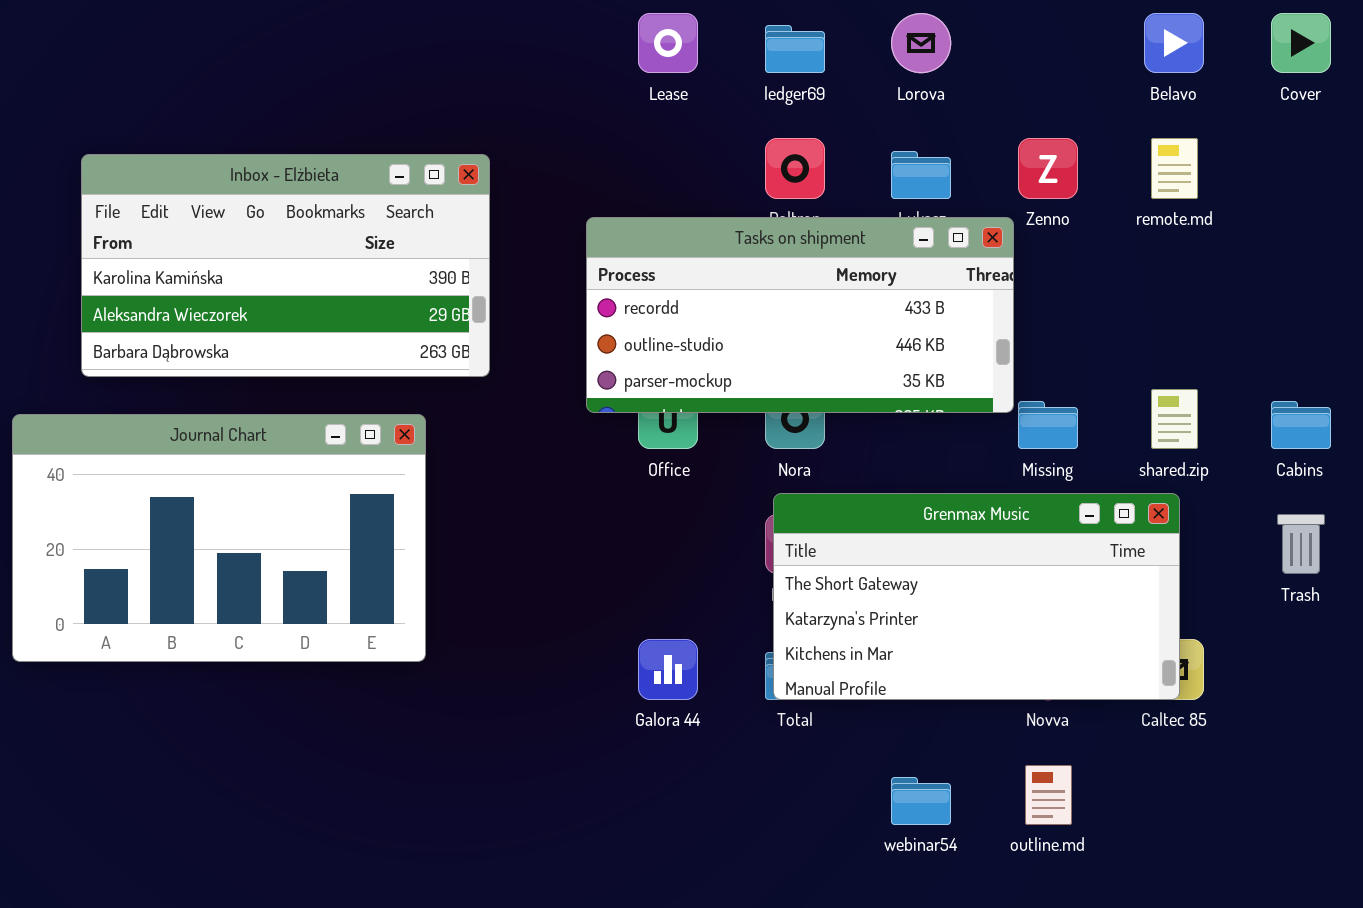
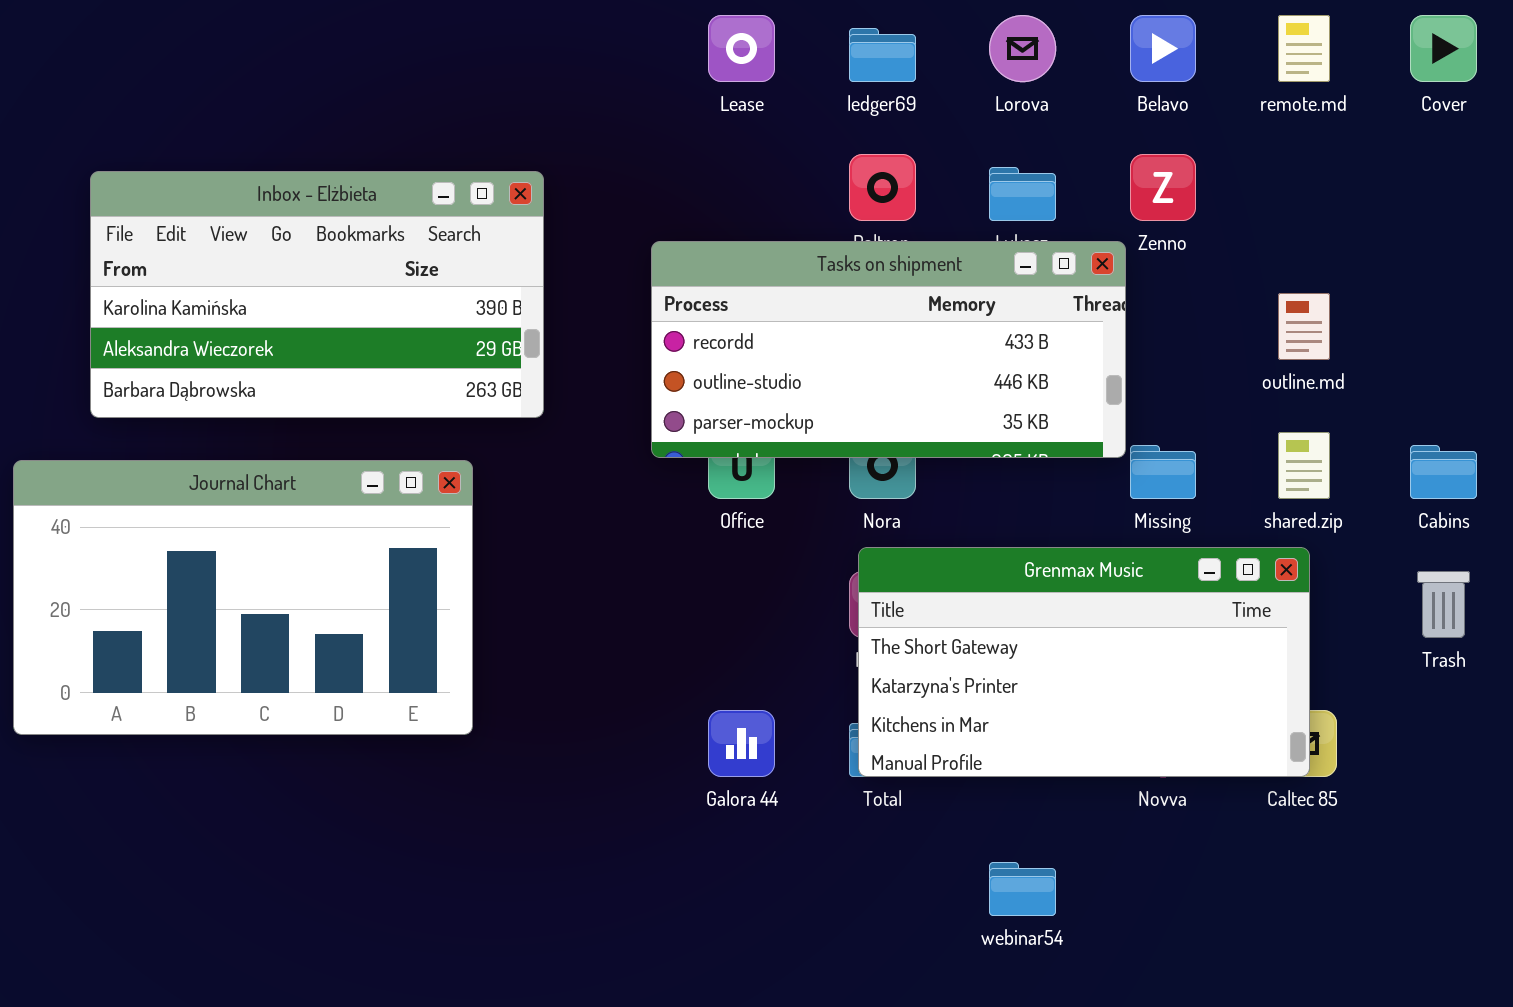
Belavo: [1144,13,1204,73] -> [1130,15,1196,82], moved
remote.md: [1151,138,1198,199] -> [1278,15,1330,82], moved
outline.md: [1025,765,1072,825] -> [1278,293,1330,360], moved

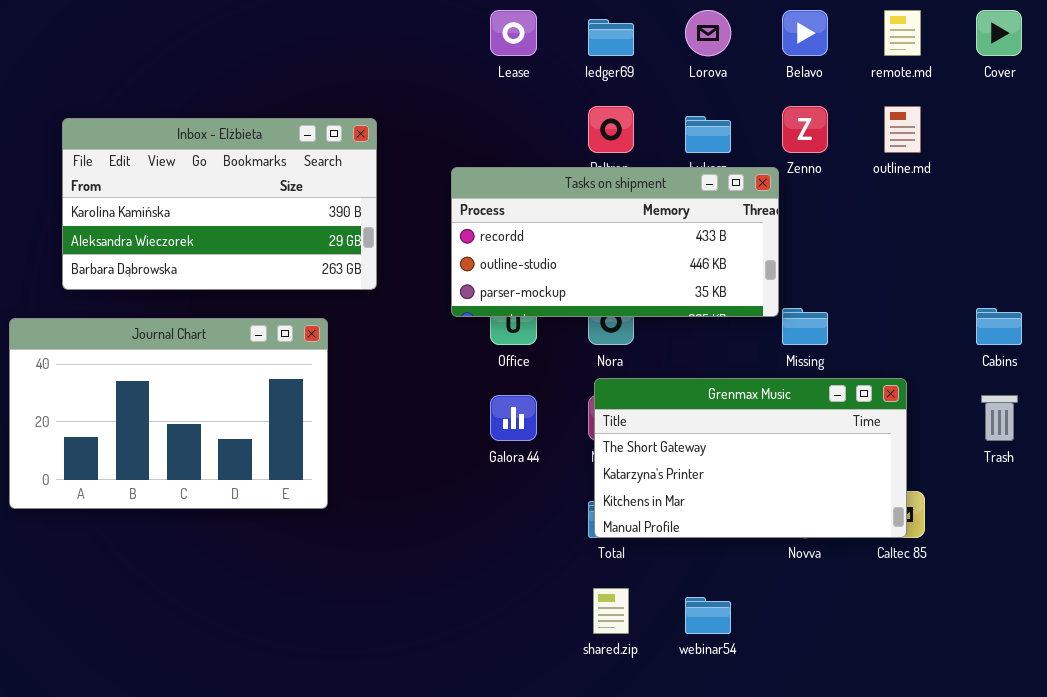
outline.md: [1278,293,1330,360] -> [884,106,921,153], moved
shared.zip: [1278,432,1330,499] -> [593,588,629,634], moved
Galora 44: [708,710,775,777] -> [490,395,537,441], moved

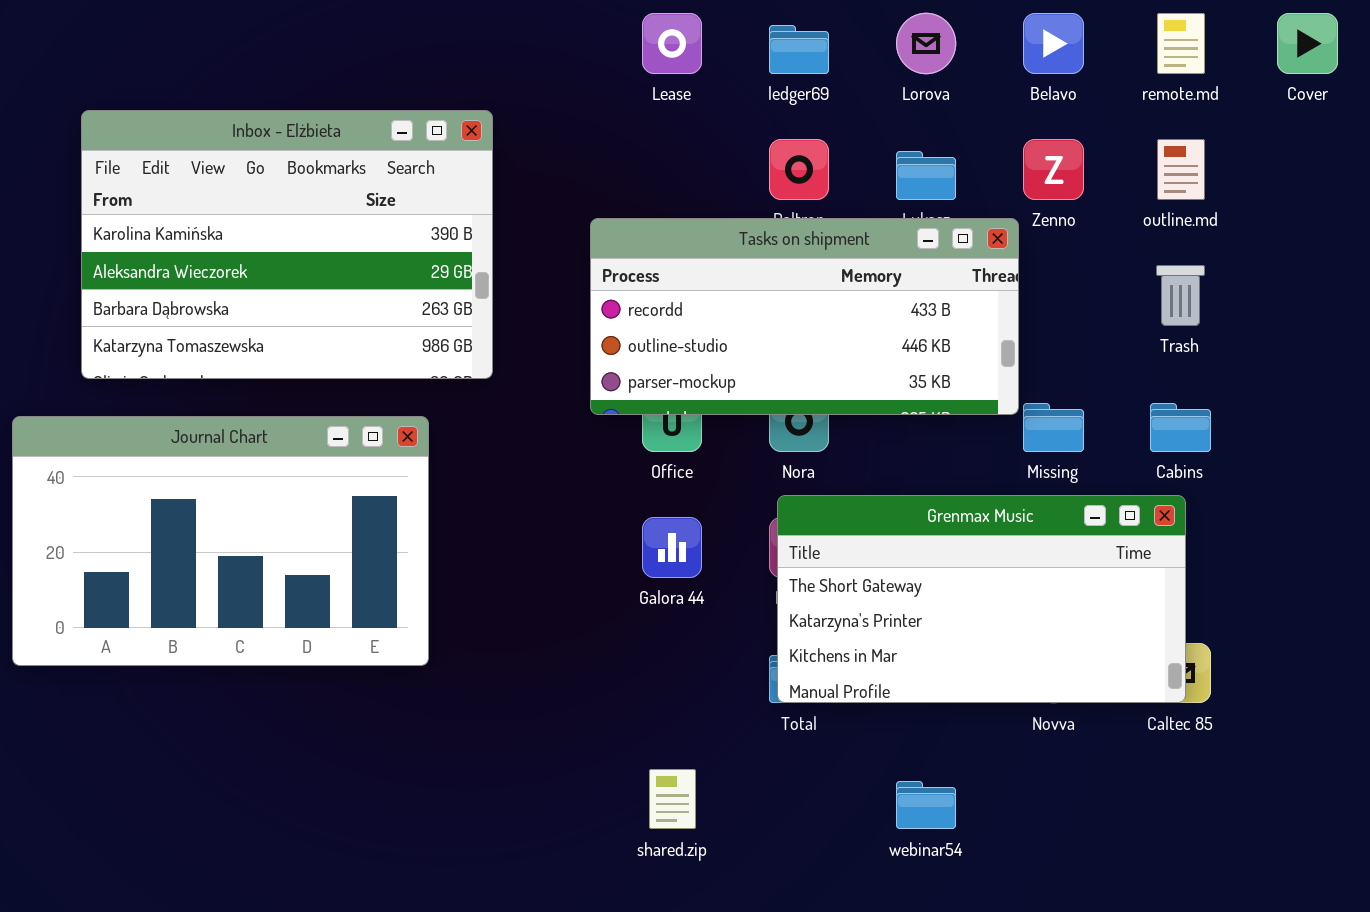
Inbox - Elżbieta: [62,118,377,290] -> [81,110,493,379], resized
Cabins: [976,308,1022,345] -> [1150,403,1211,452], moved
Trash: [981,395,1018,441] -> [1156,265,1205,326], moved
shared.zip: [593,588,629,634] -> [649,769,696,829], moved

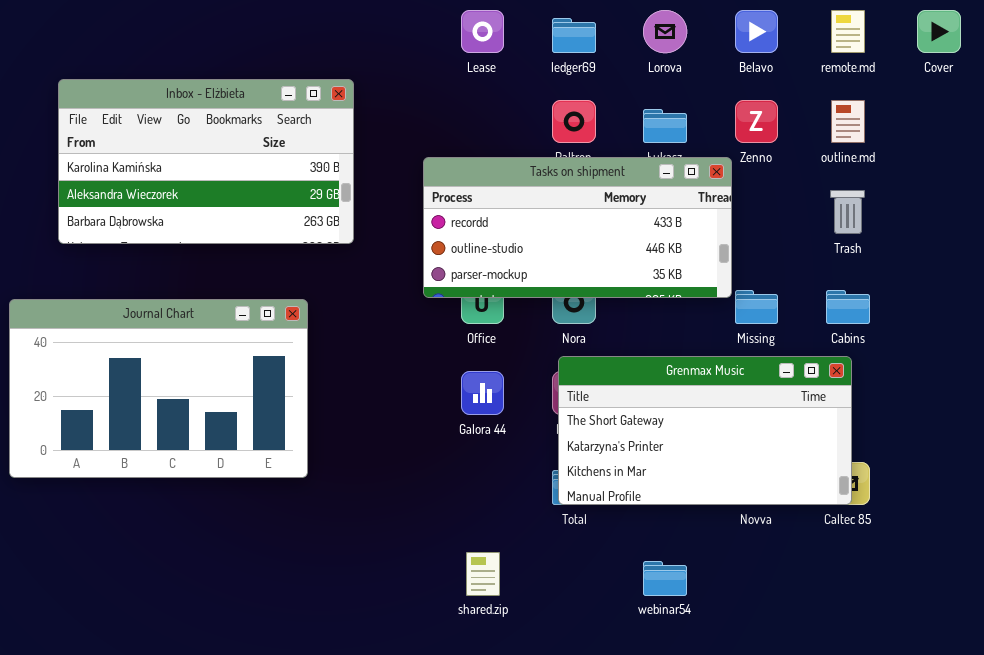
Inbox - Elżbieta: [81,110,493,379] -> [58,79,354,244], resized

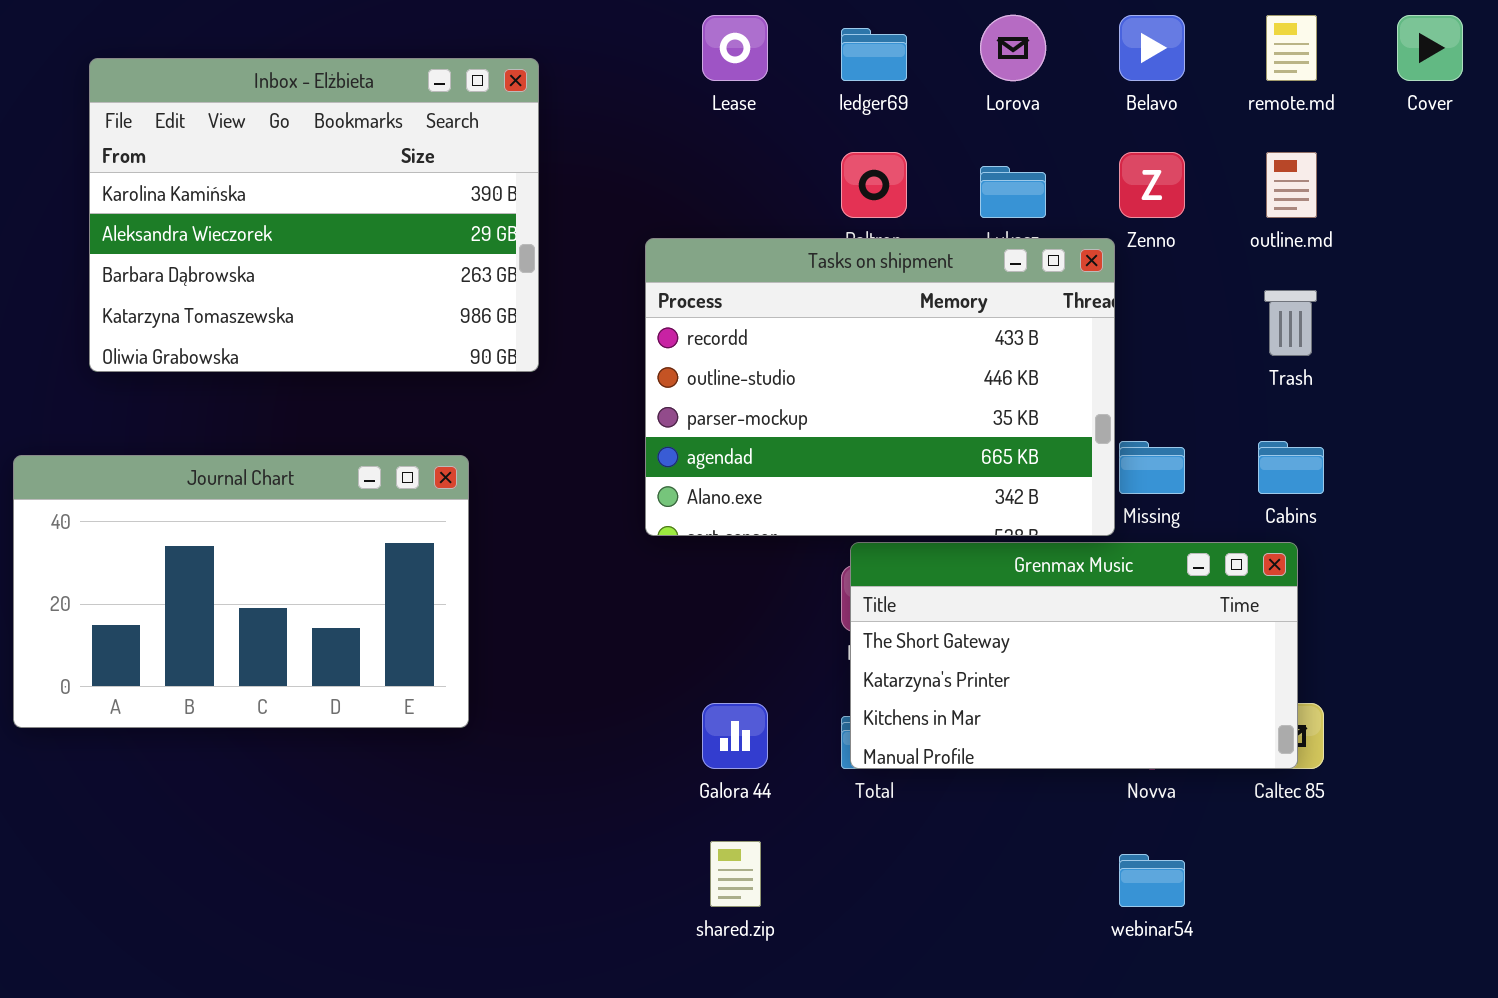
Inbox - Elżbieta: [58,79,354,244] -> [89,58,539,372], resized
Tasks on shipment: [423,157,732,298] -> [645,238,1115,536], resized
Galora 44: [461,371,504,415] -> [702,703,768,769], moved
webinar54: [643,561,687,596] -> [1119,854,1185,907], moved

